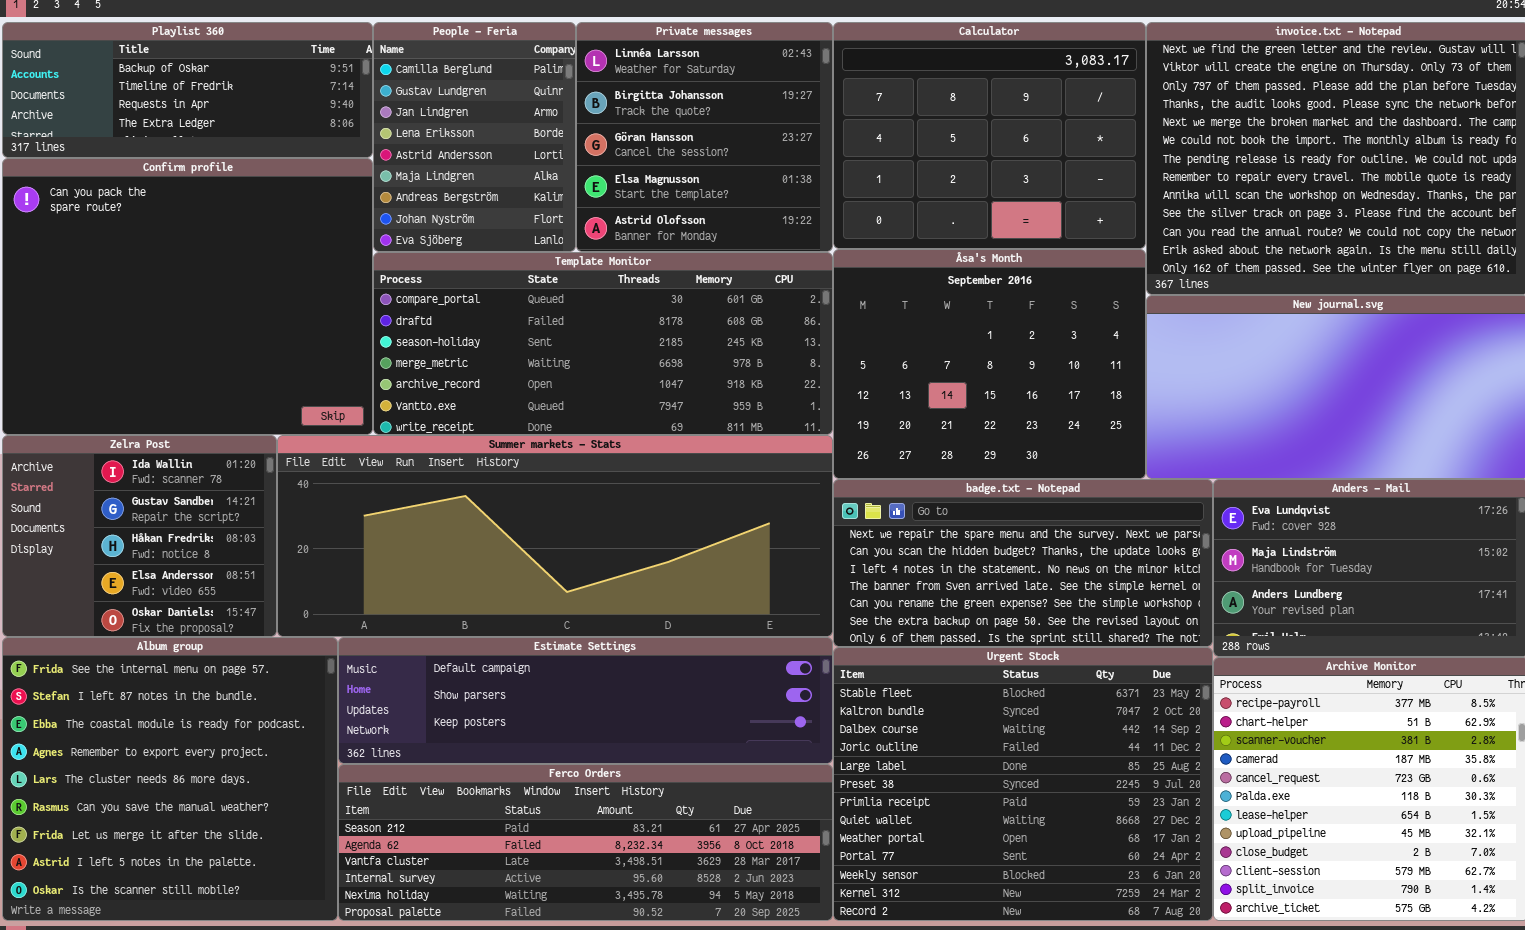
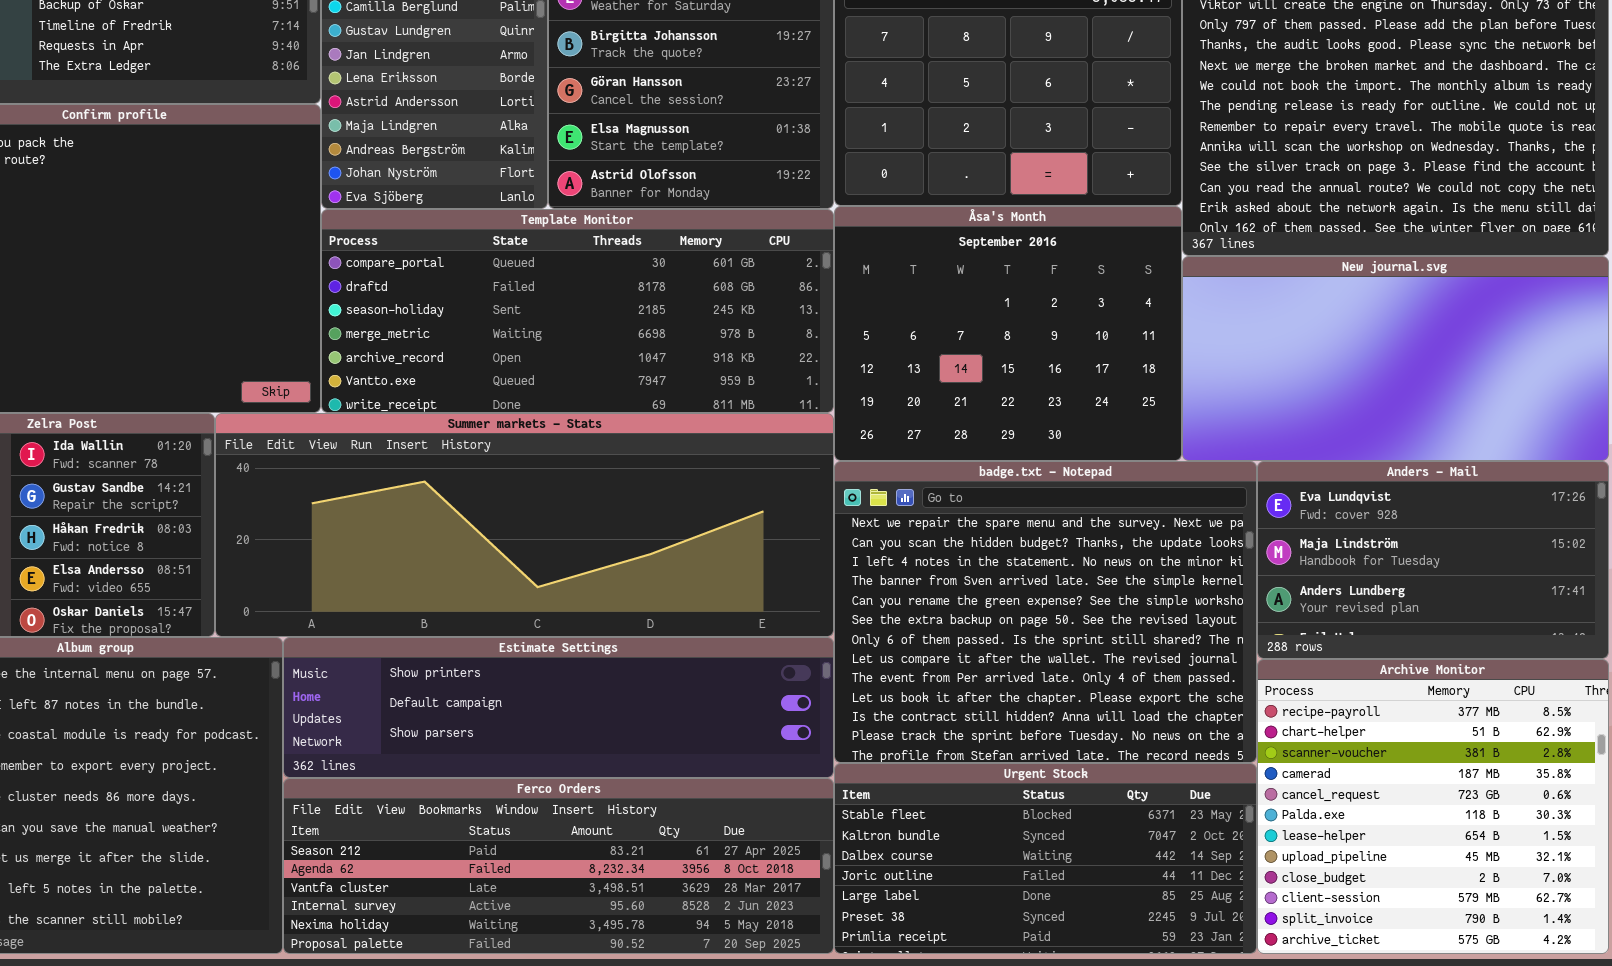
badge.txt - Notepad: [833,479,1213,647] -> [834,461,1257,763], resized
Estimate Settings: [338,637,833,764] -> [283,637,834,778], scrolled up 1 row
Urgent Stock: [833,647,1213,921] -> [834,763,1257,954], resized

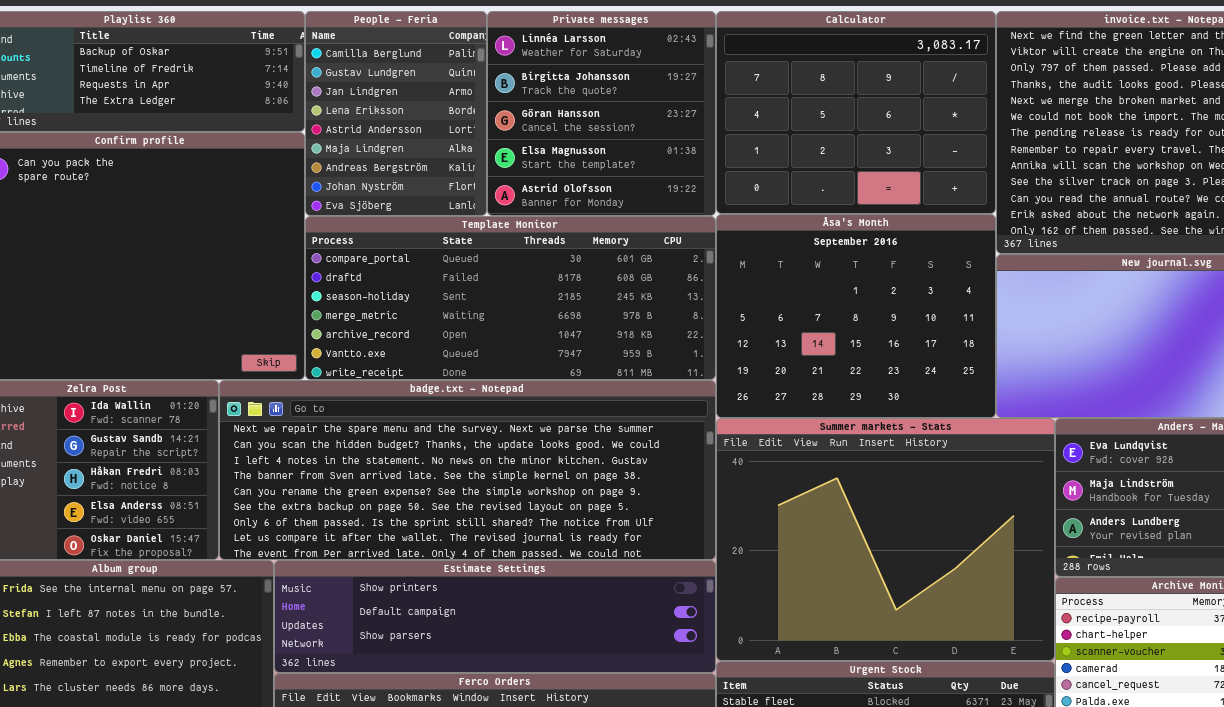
Summer markets - Stats: [215,413,834,637] -> [716,418,1055,661], moved, resized
badge.txt - Notepad: [834,461,1257,763] -> [219,380,716,560], moved, resized

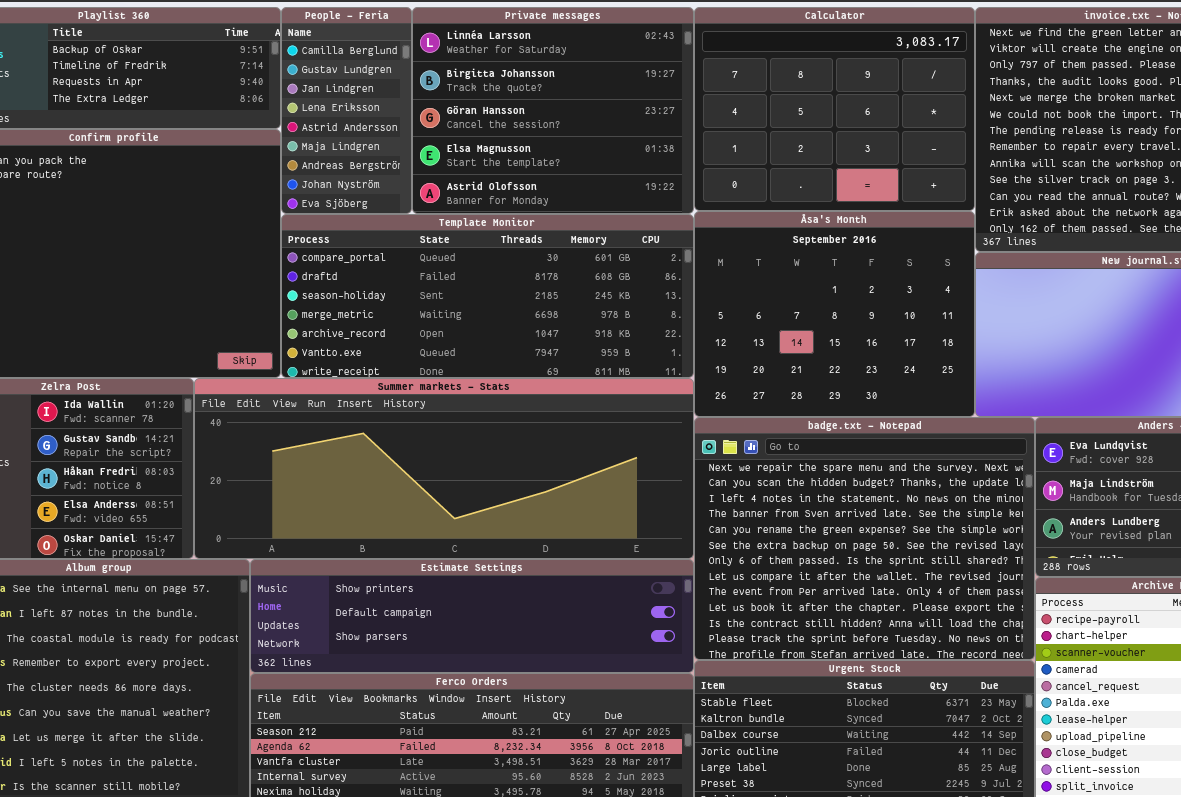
People - Feria: [305,11,487,216] -> [281,7,412,214], resized
Private messages: [487,11,716,216] -> [412,7,694,214], resized
badge.txt - Notepad: [219,380,716,560] -> [694,417,1035,660], moved, resized
Summer markets - Stats: [716,418,1055,661] -> [194,378,694,559], moved, resized

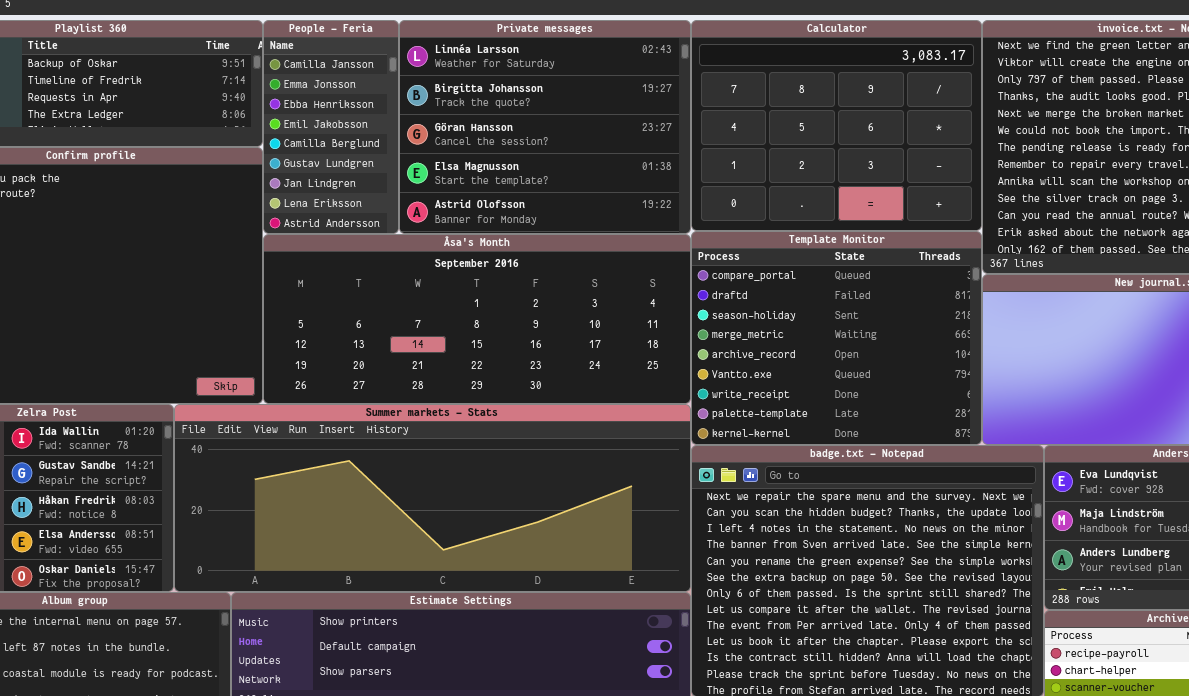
People - Feria: [281,7,412,214] -> [263,20,399,234], scrolled up 4 rows
Åsa's Month: [694,211,975,417] -> [263,234,691,404], moved, resized
Template Monitor: [281,214,694,378] -> [691,231,982,445], moved, resized

